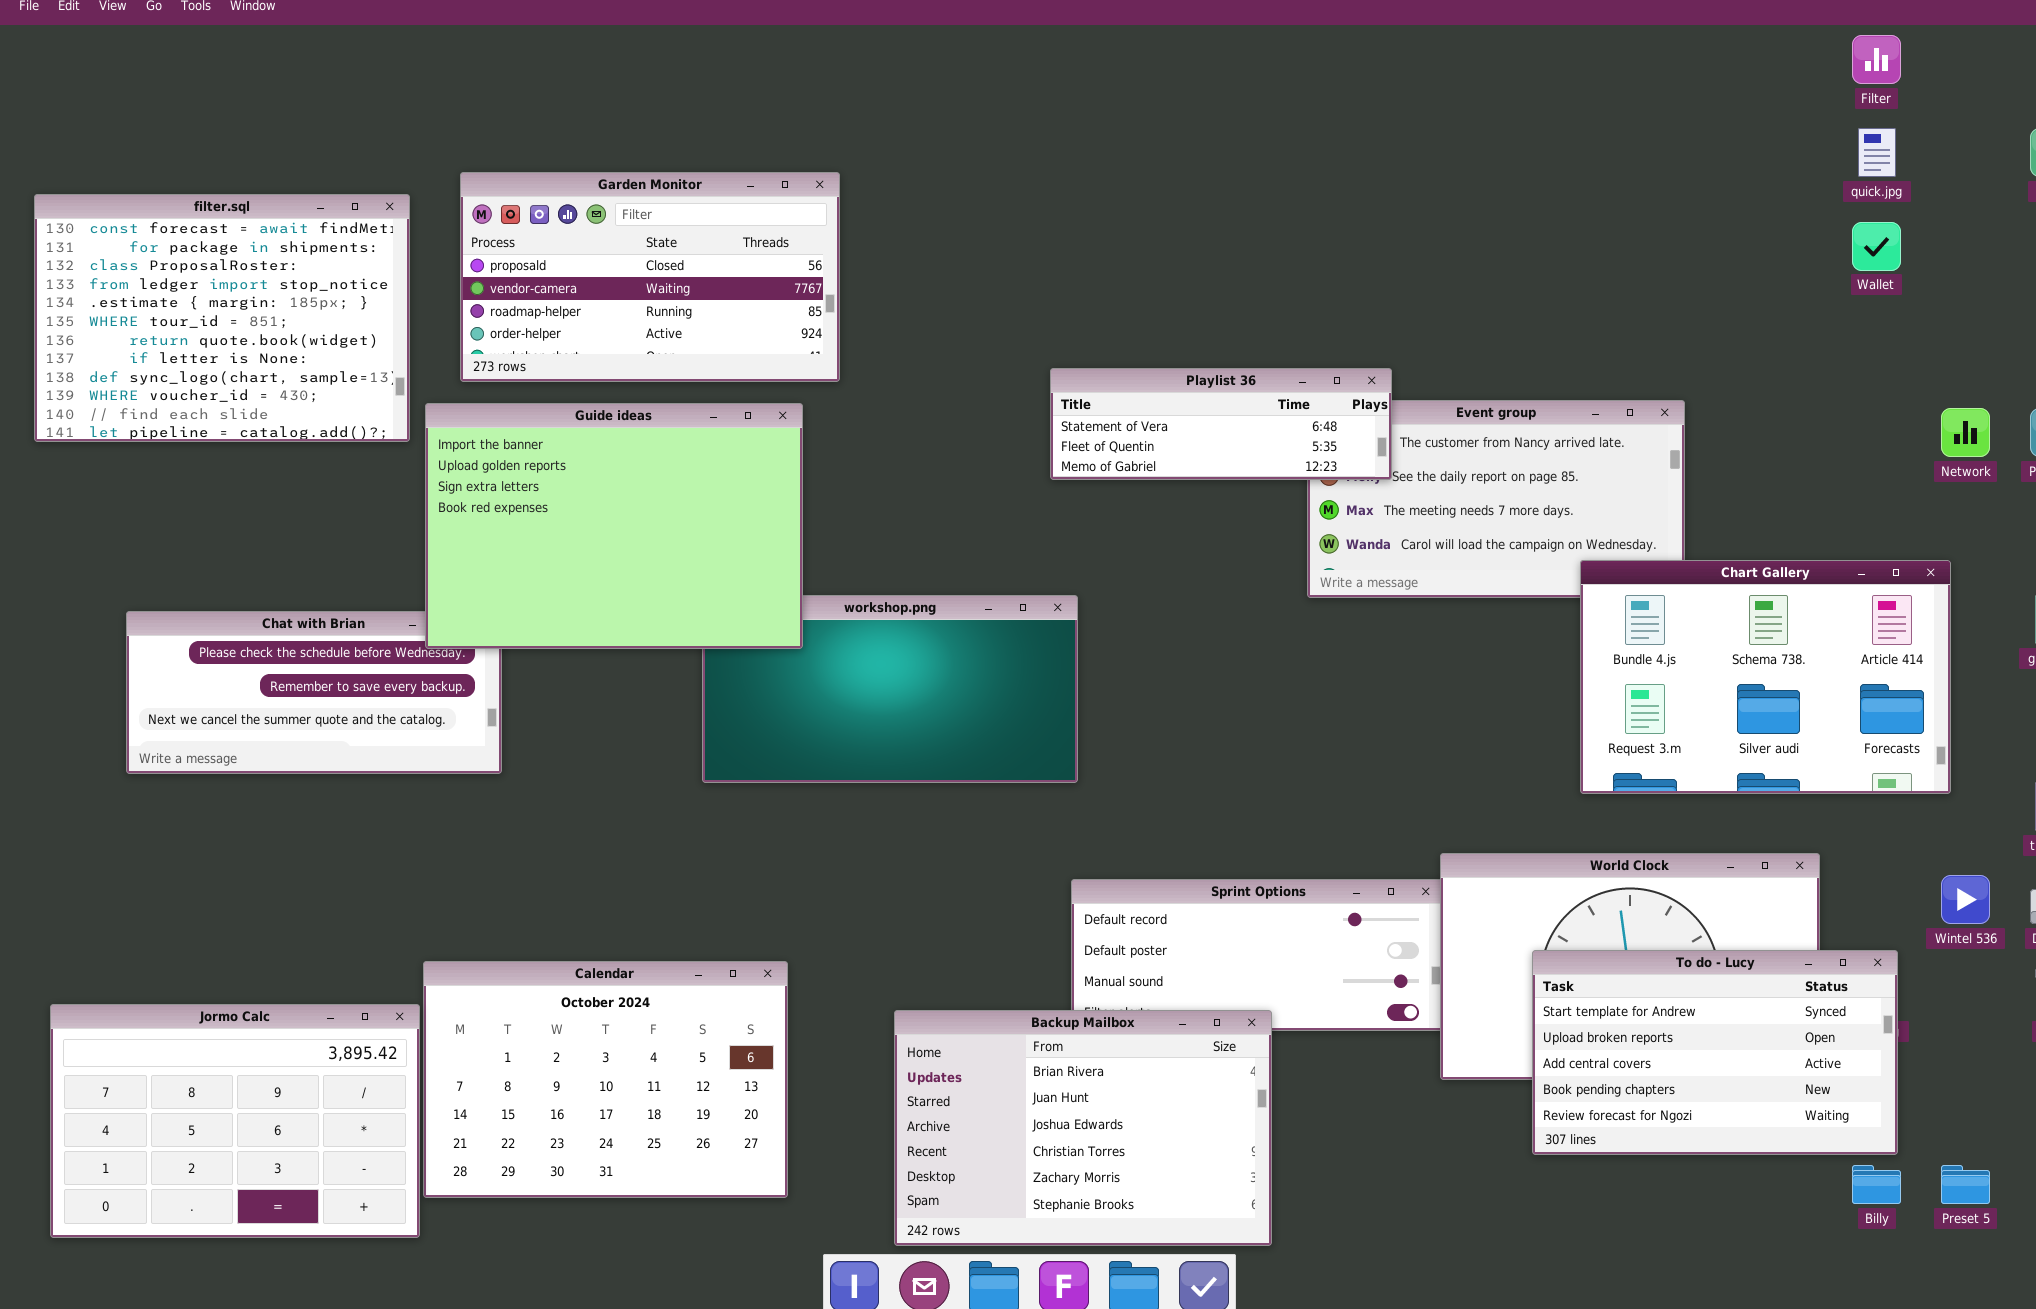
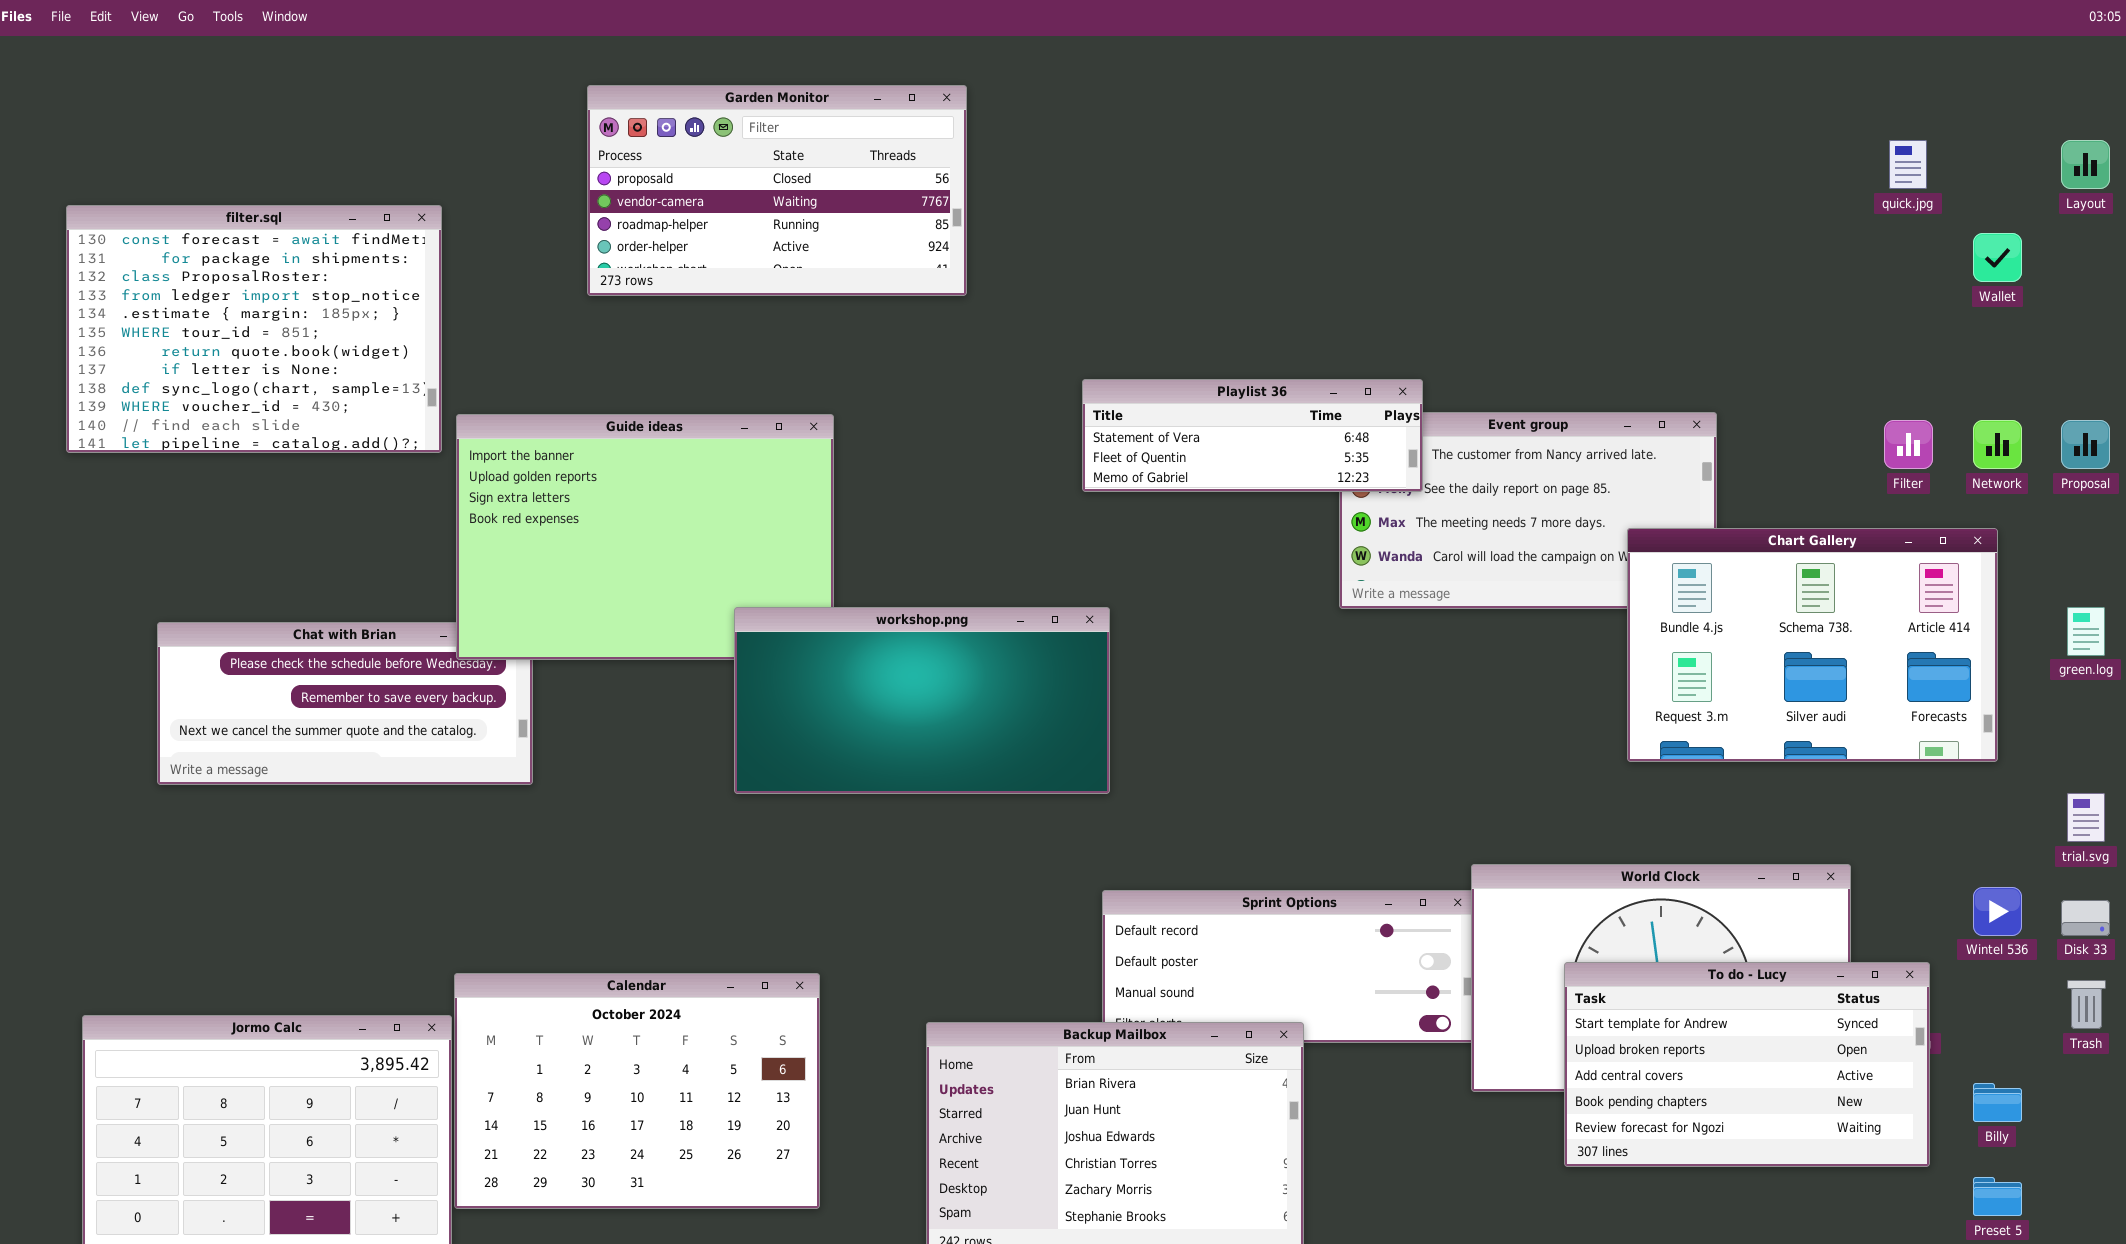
Filter: [1852,35,1901,84] -> [1884,420,1933,469], moved
Garden Monitor: [460,172,840,382] -> [587,85,967,296], moved
Wallet: [1852,222,1901,271] -> [1973,233,2022,282], moved
Chart Gallery: [1580,560,1951,794] -> [1627,528,1998,762], moved
workshop.png: [702,595,1078,783] -> [734,607,1110,794], raised
Billy: [1852,1165,1901,1204] -> [1973,1083,2022,1122], moved

